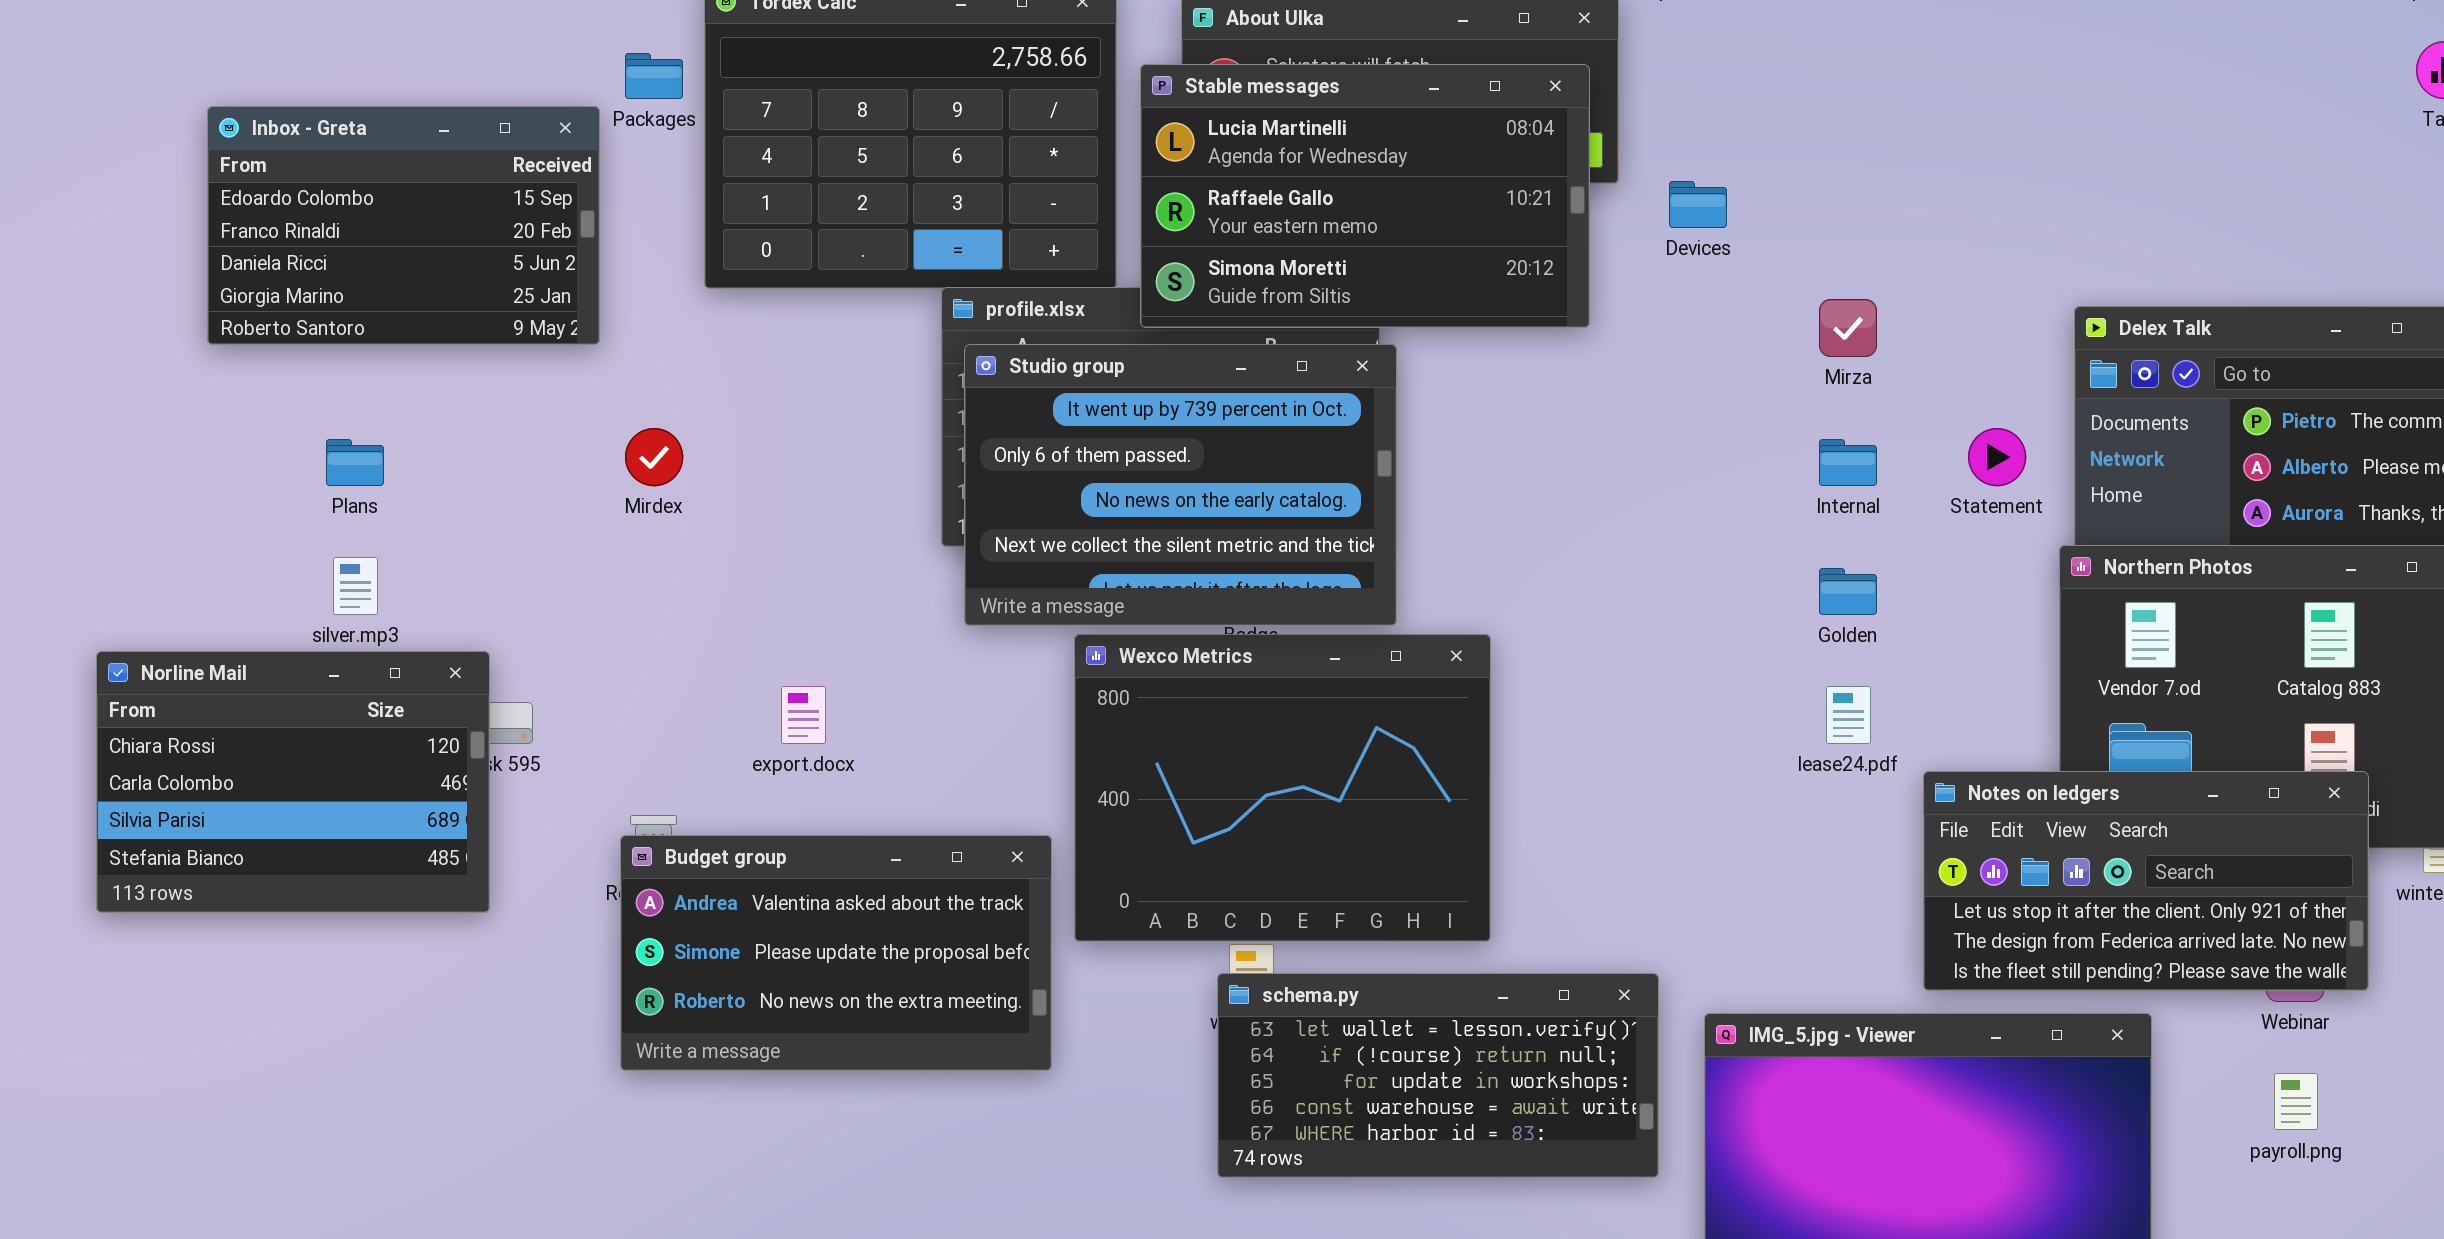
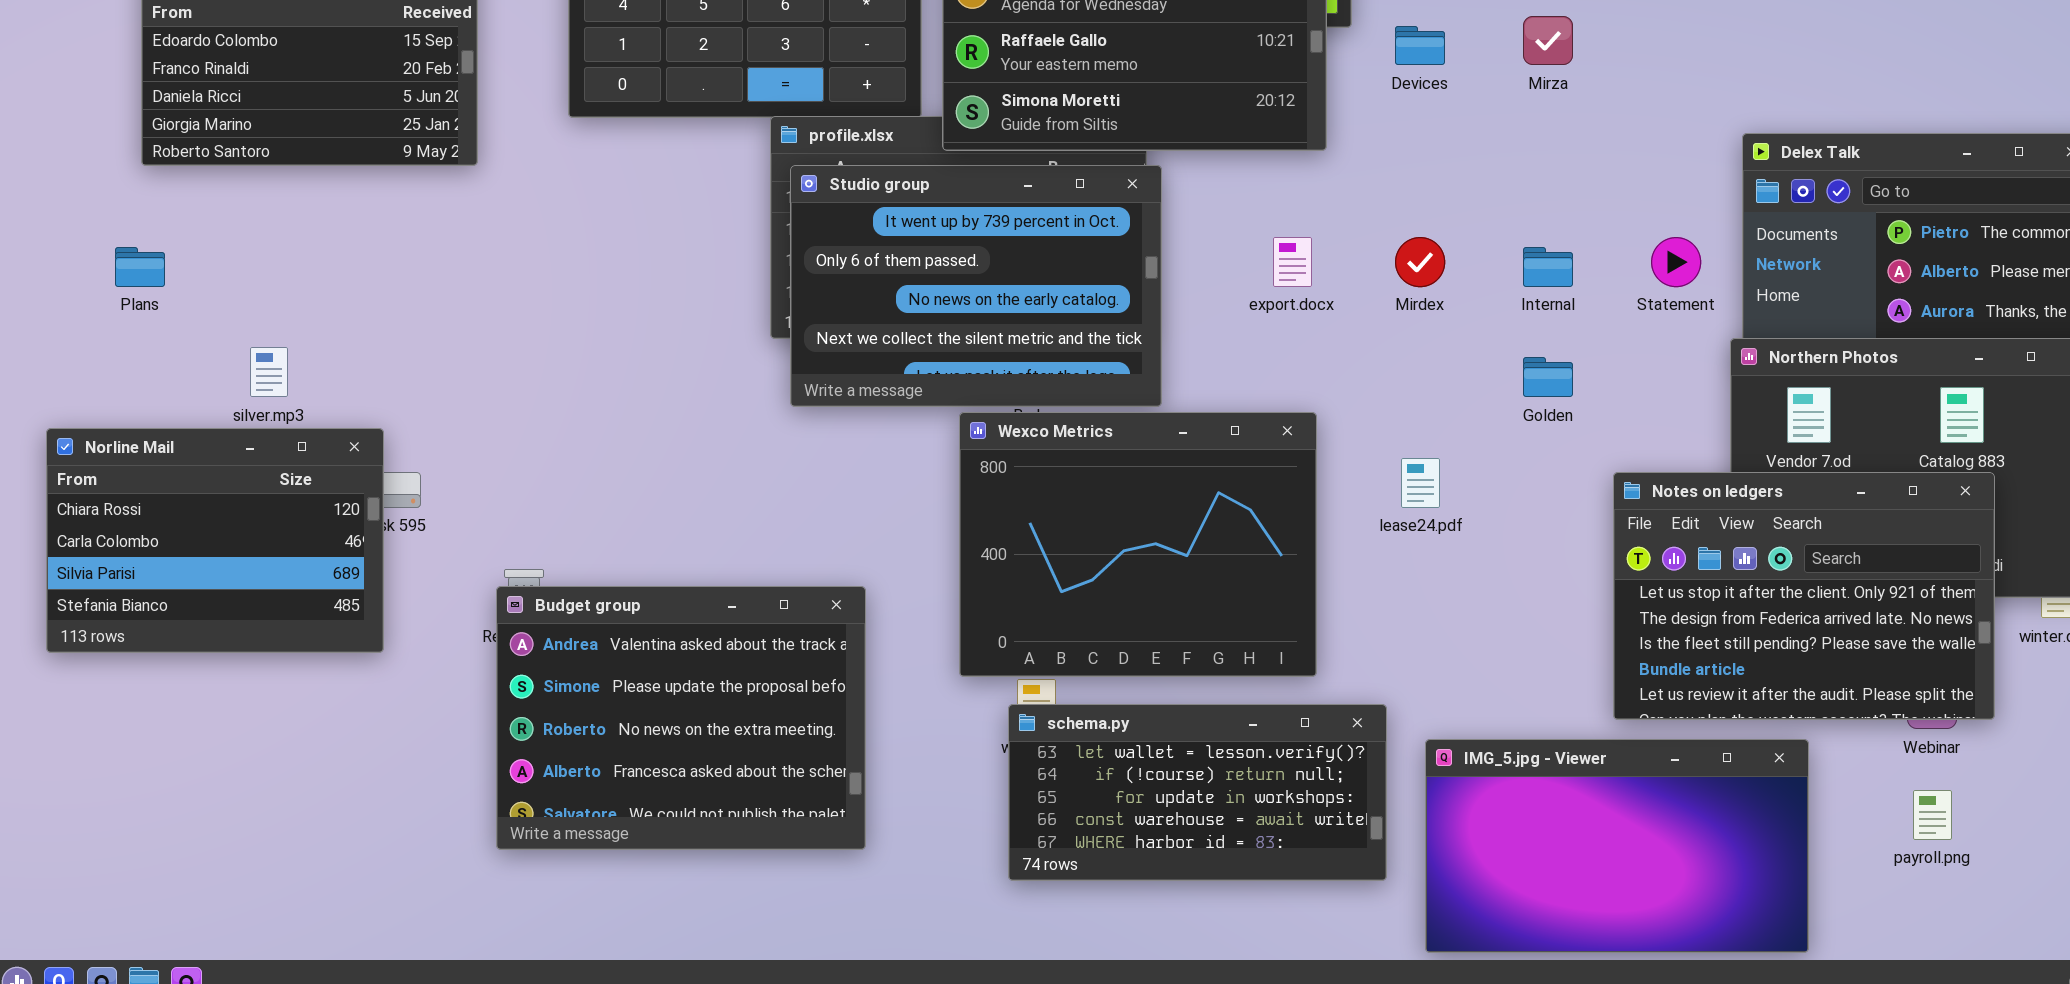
Mirza: [1819,299,1877,357] -> [1523,16,1573,65], moved
Mirdex: [625,428,683,486] -> [1395,237,1445,287], moved
Plans: [326,439,384,486] -> [115,247,165,287], moved
Wexco Metrics: [1074,634,1491,942] -> [959,412,1317,677], moved
export.docx: [781,686,826,744] -> [1273,237,1312,287], moved
lease24.pdf: [1826,686,1871,744] -> [1401,458,1440,508], moved
Notes on ledgers: [1923,771,2369,991] -> [1613,472,1995,720], resized
Budget group: [620,835,1052,1071] -> [496,586,866,850], resized

